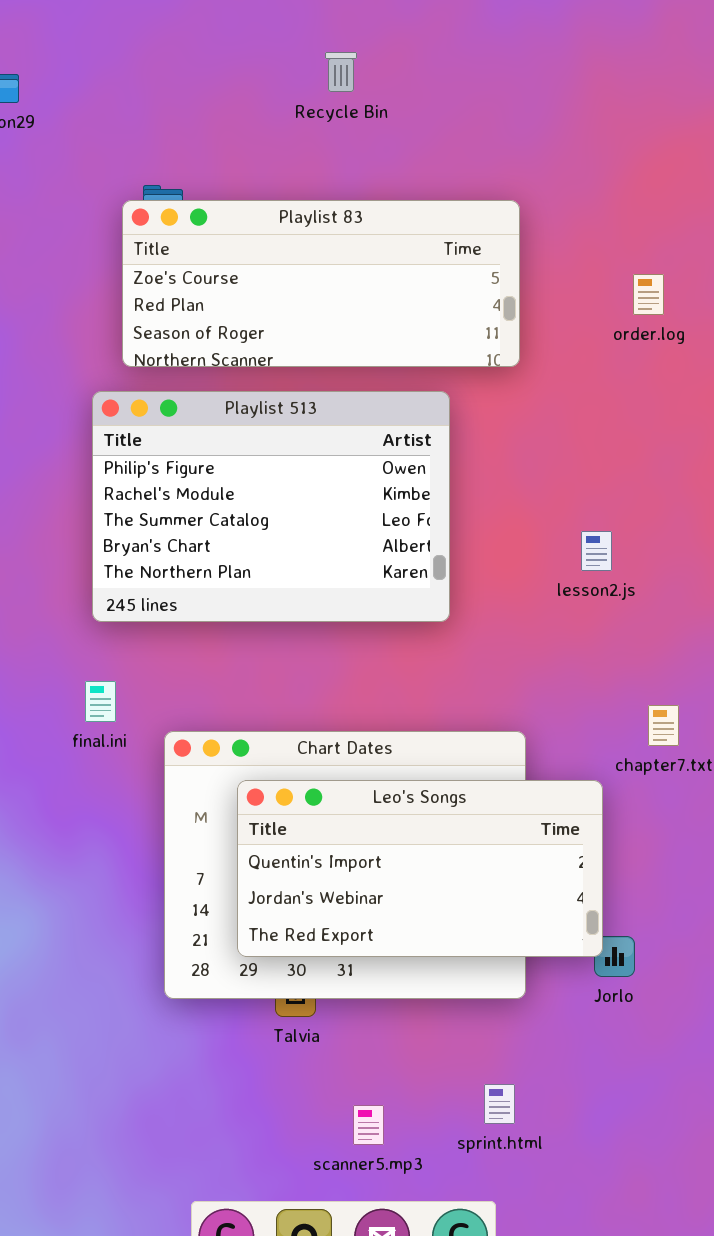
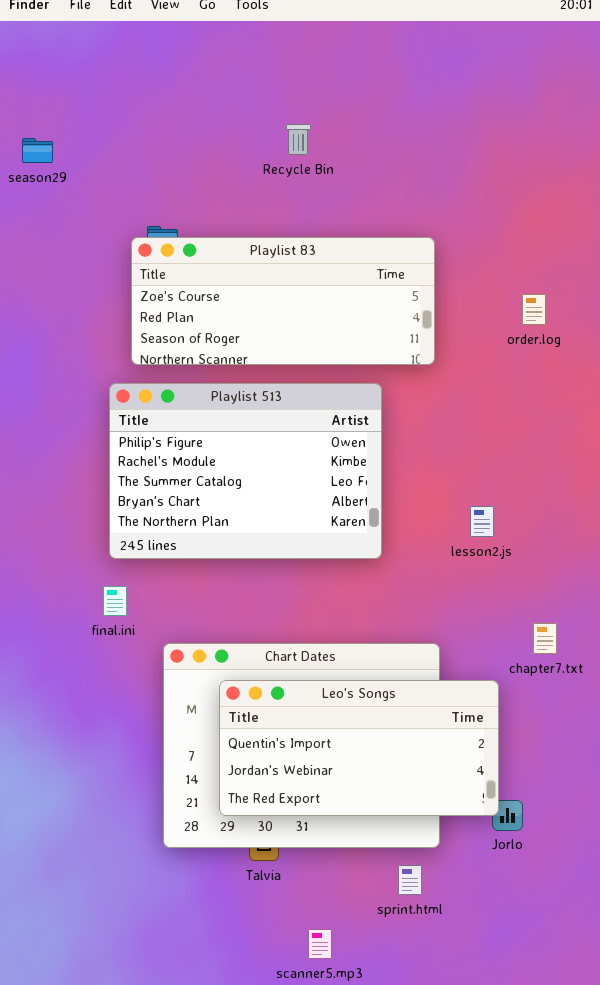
lesson2.js: [581,531,612,571] -> [470,506,494,537], moved
final.ini: [85,681,116,722] -> [103,586,127,616], moved
sprint.html: [484,1084,515,1124] -> [398,865,422,895], moved

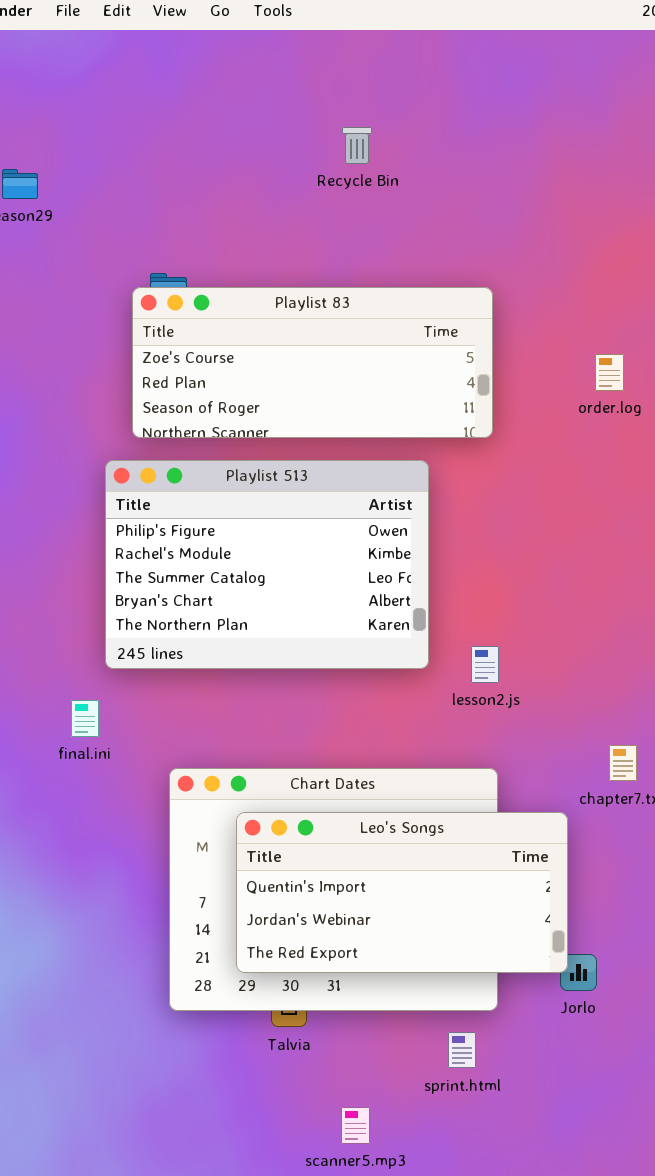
Recycle Bin: [286,124,311,155] -> [342,127,372,164], moved
lesson2.js: [470,506,494,537] -> [471,646,499,683], moved
final.ini: [103,586,127,616] -> [71,700,99,737], moved

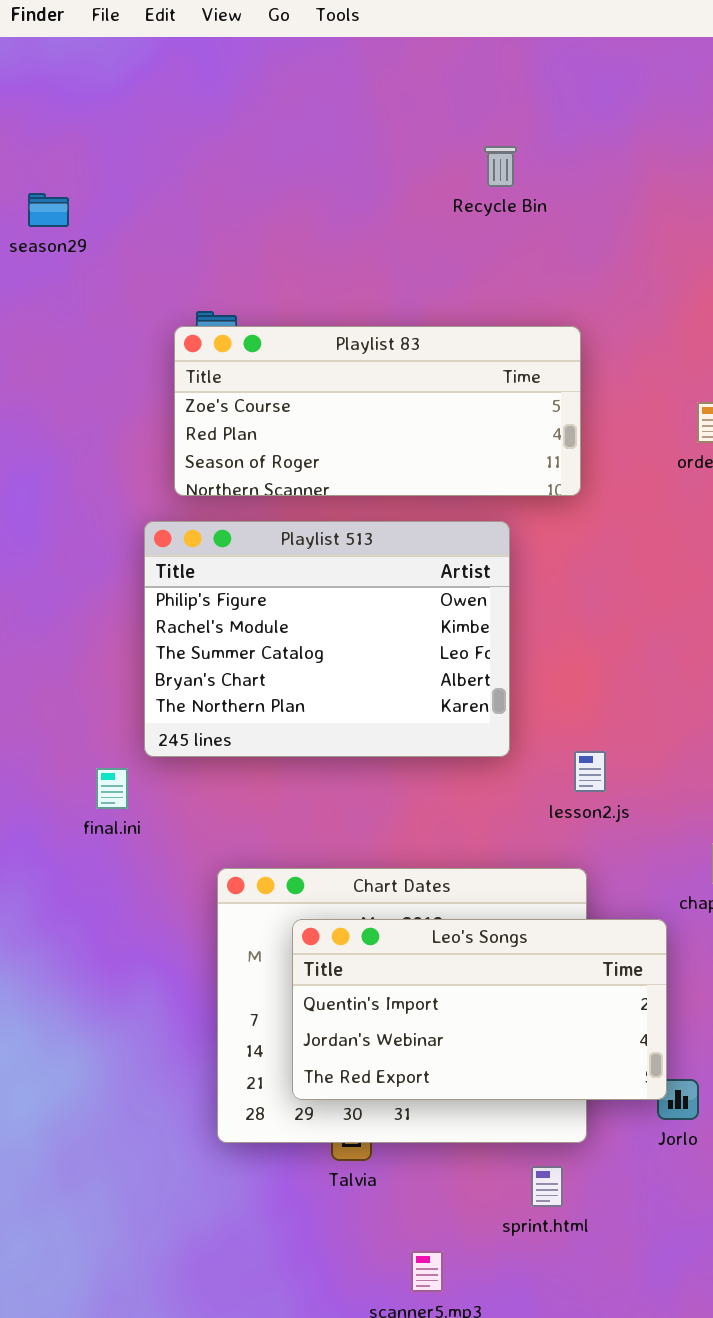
Recycle Bin: [342,127,372,164] -> [484,146,517,187], moved
lesson2.js: [471,646,499,683] -> [574,751,606,792], moved
final.ini: [71,700,99,737] -> [96,768,128,809], moved

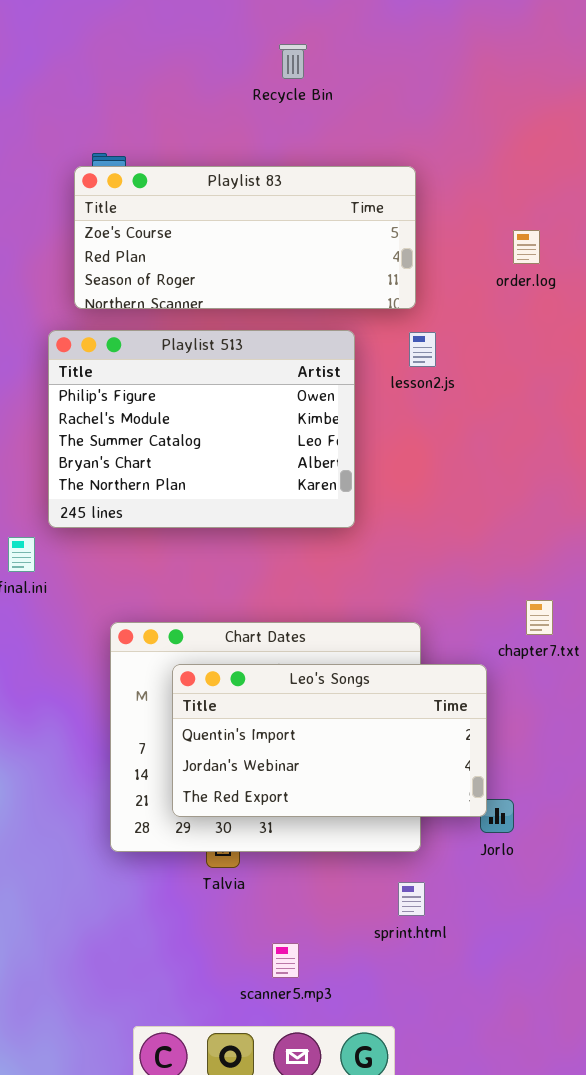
Recycle Bin: [484,146,517,187] -> [279,44,307,79], moved
lesson2.js: [574,751,606,792] -> [409,332,436,367], moved
sprint.html: [531,1166,563,1207] -> [398,882,425,916], moved

